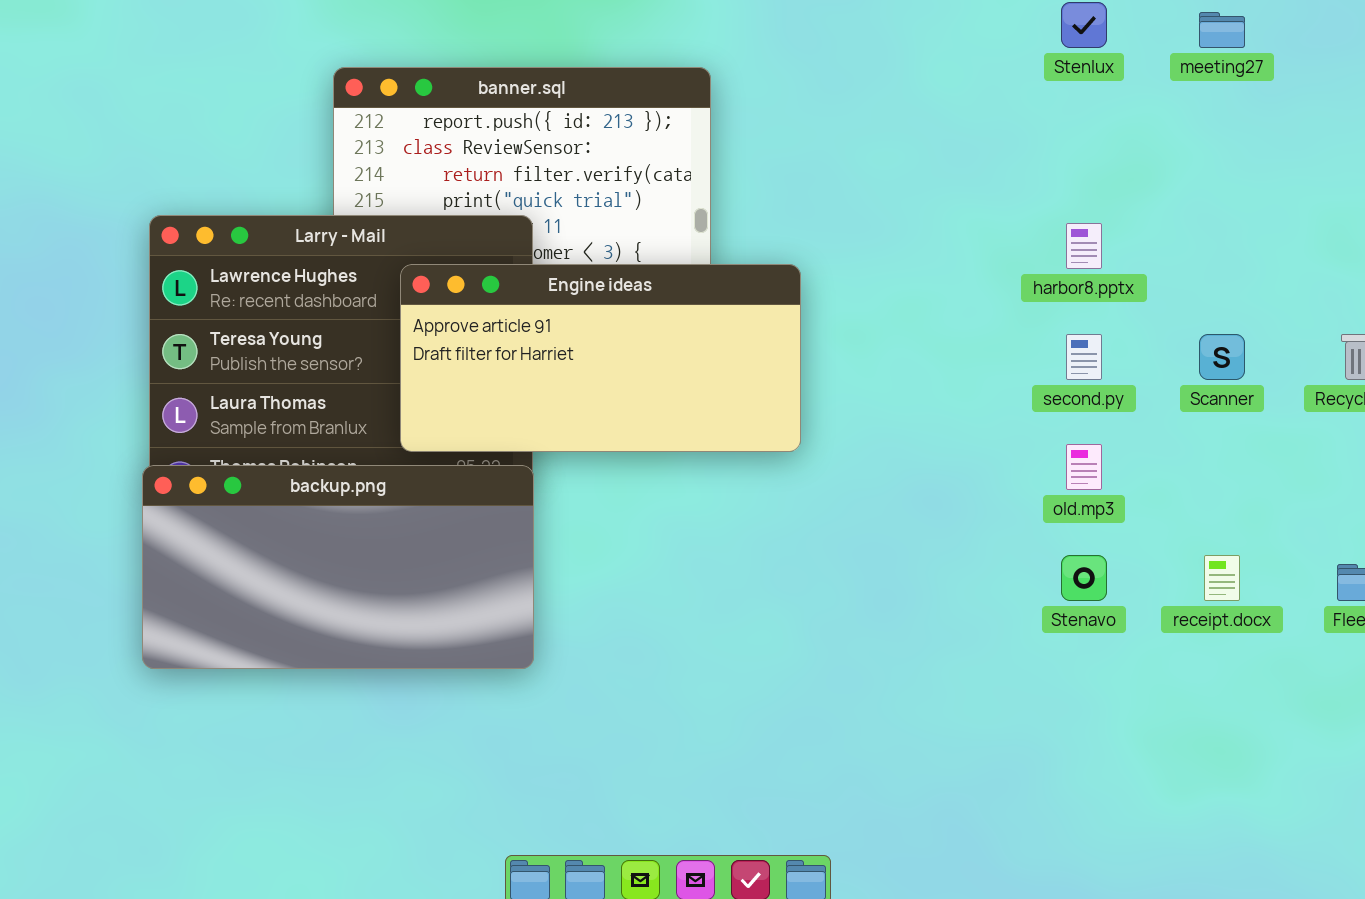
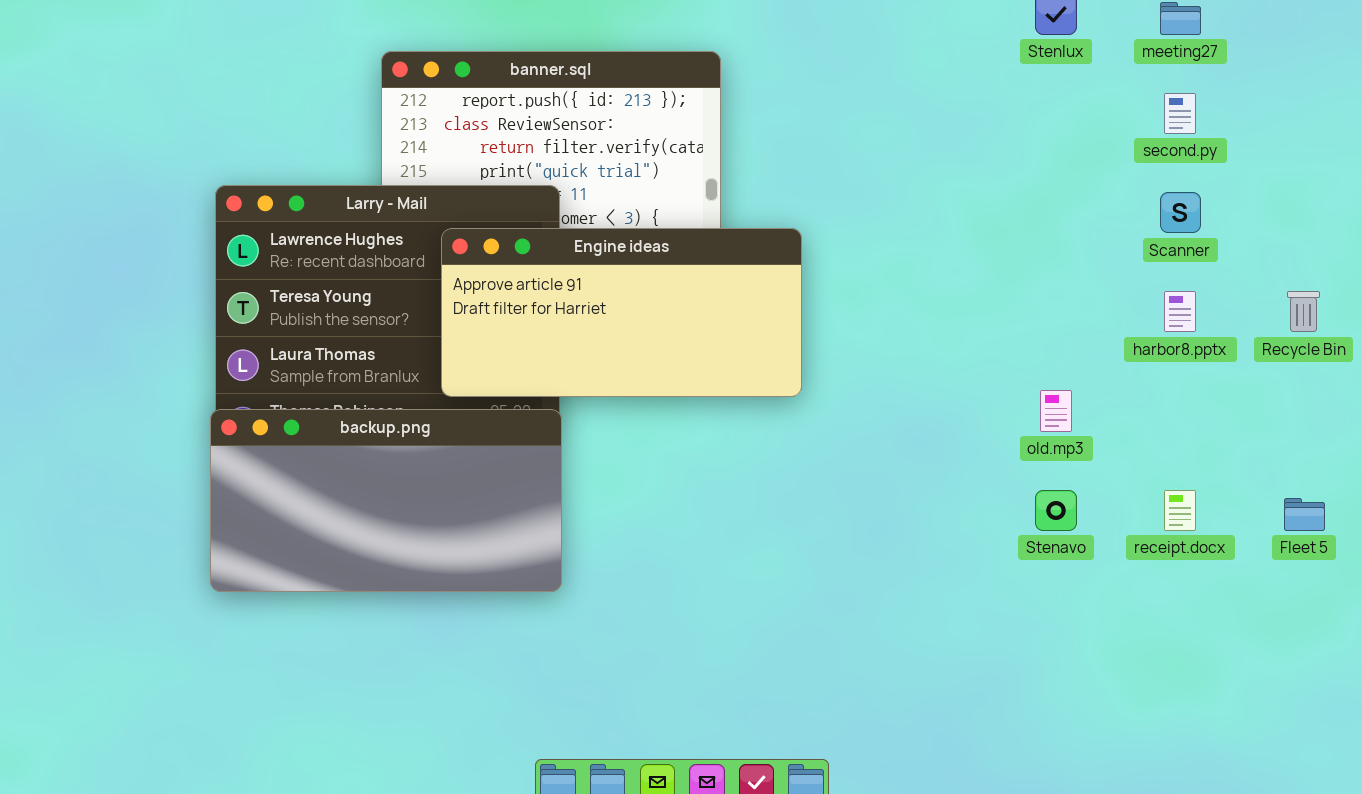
harbor8.pptx: [1066,223,1102,269] -> [1164,291,1196,332], moved
second.py: [1066,334,1102,380] -> [1164,93,1196,134], moved
Scanner: [1199,334,1245,380] -> [1160,192,1201,233], moved

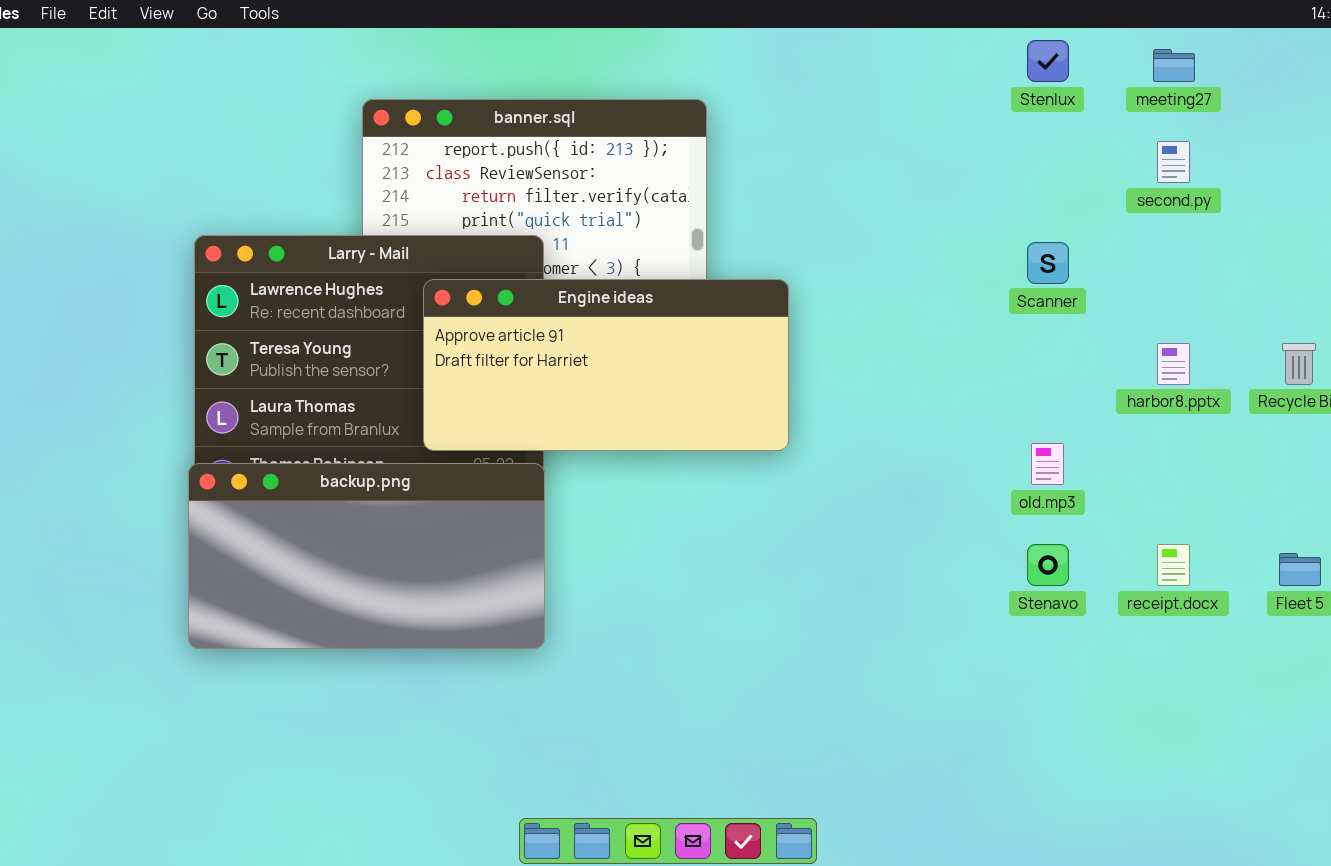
Scanner: [1160,192,1201,233] -> [1027,242,1069,284], moved

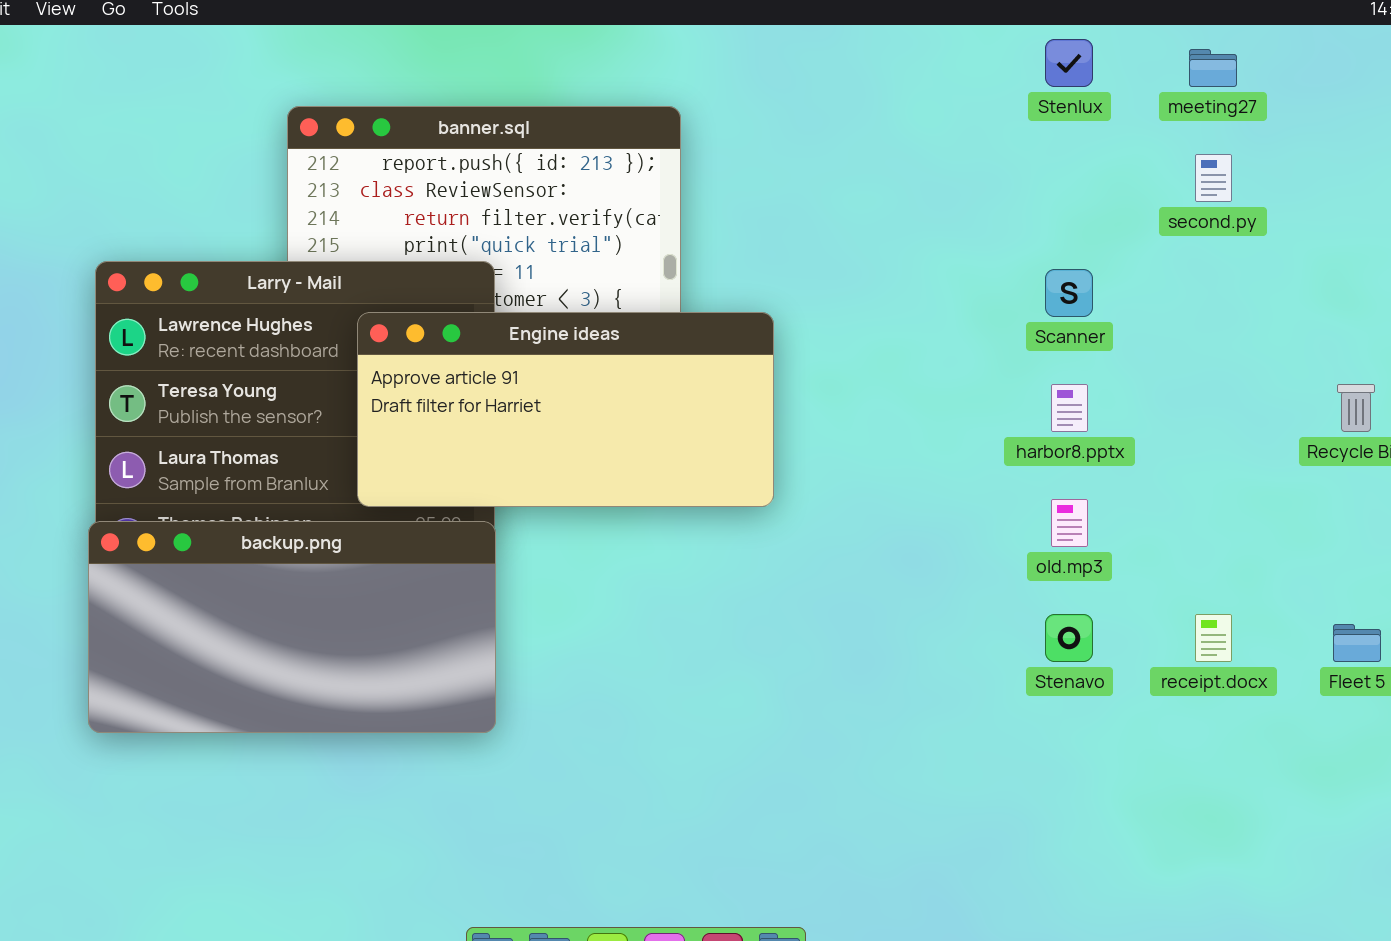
harbor8.pptx: [1157,343,1190,385] -> [1051,384,1088,432], moved

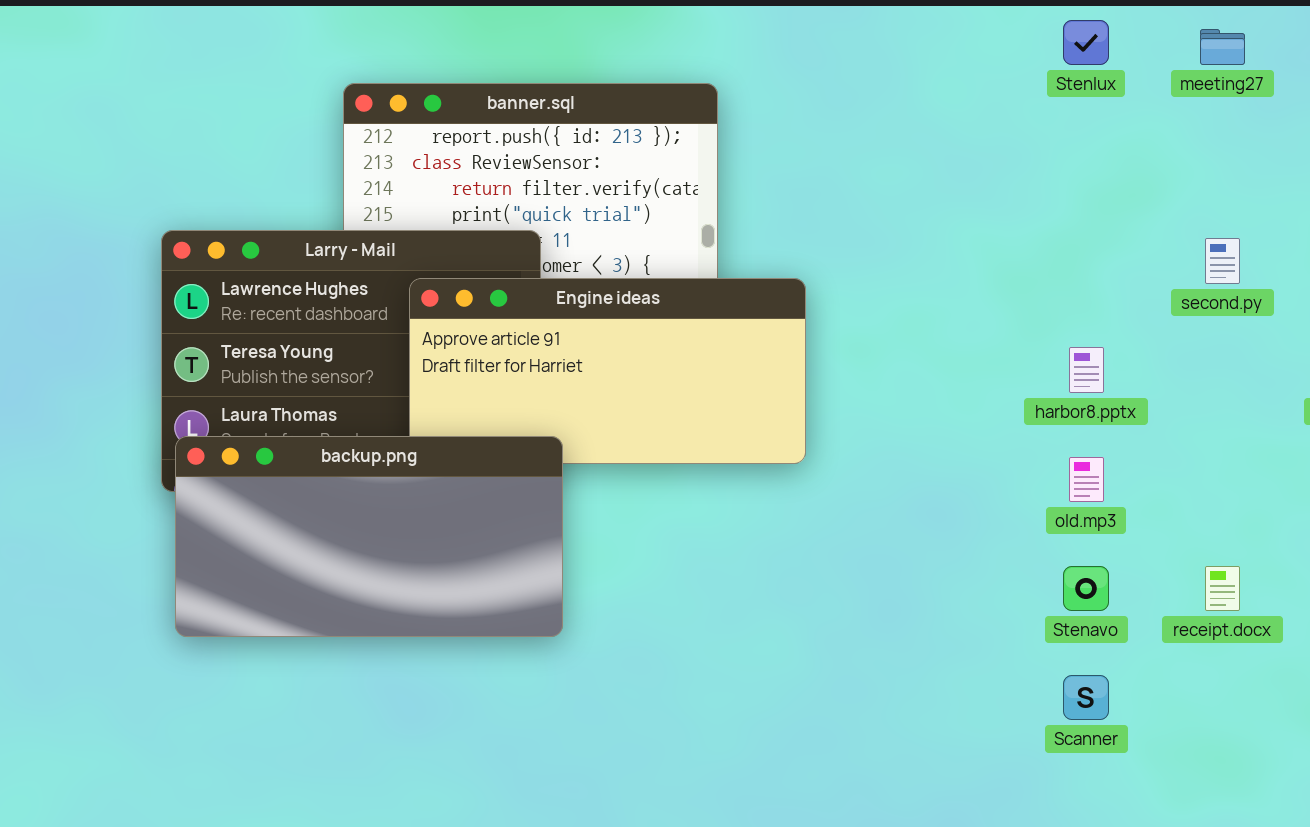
second.py: [1195,154,1232,202] -> [1205,238,1240,284], moved
Scanner: [1045,269,1093,317] -> [1063,675,1109,720], moved
backup.png: [88,521,496,733] -> [175,436,563,637], moved

